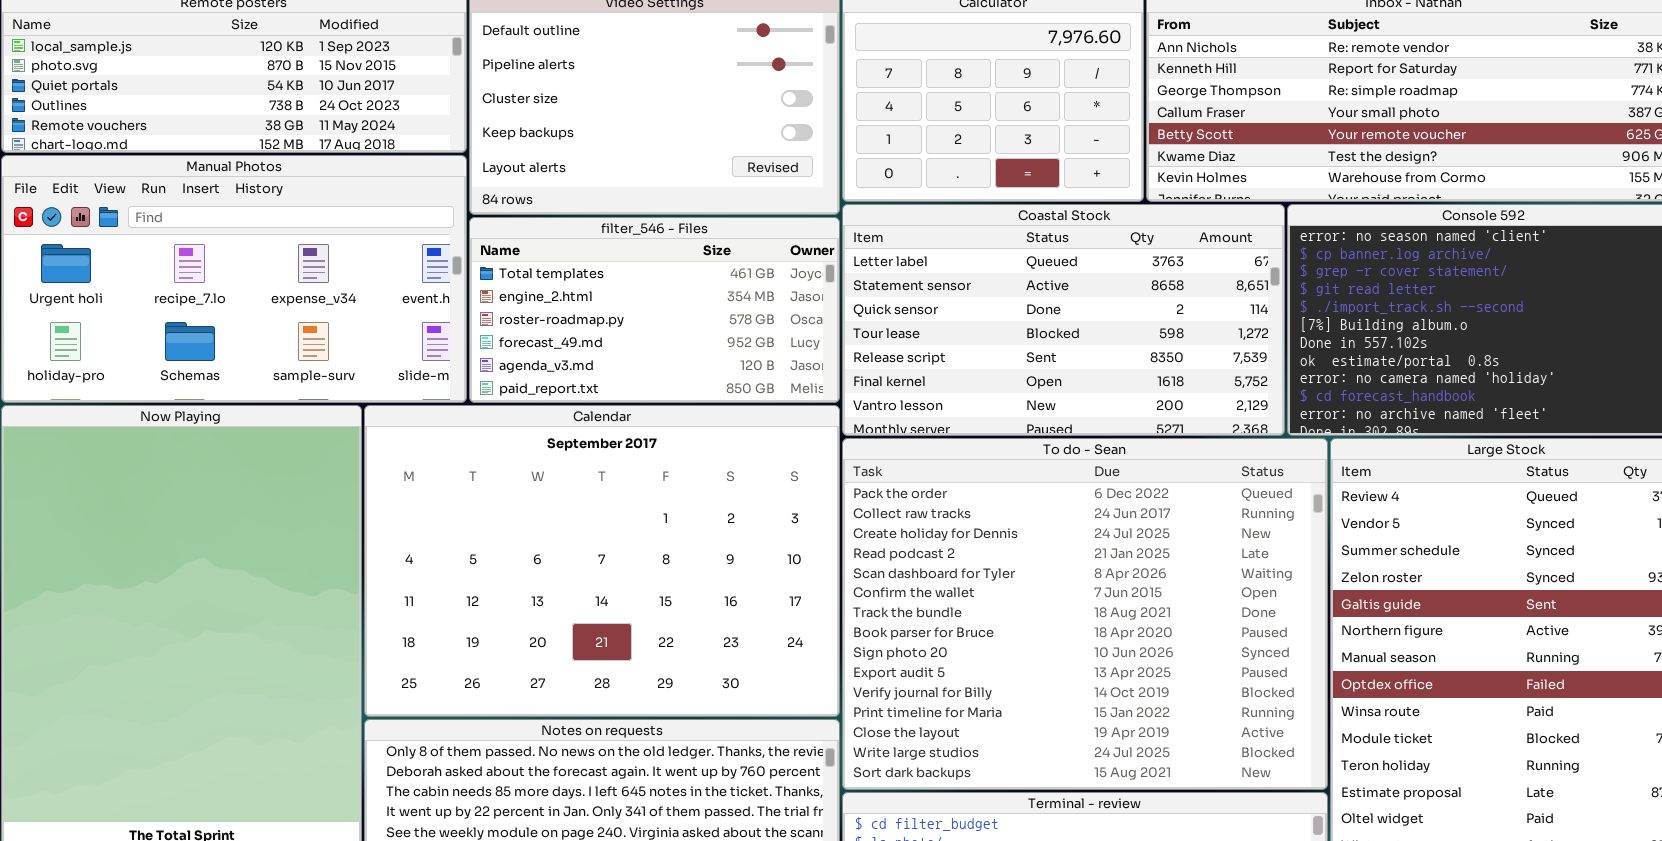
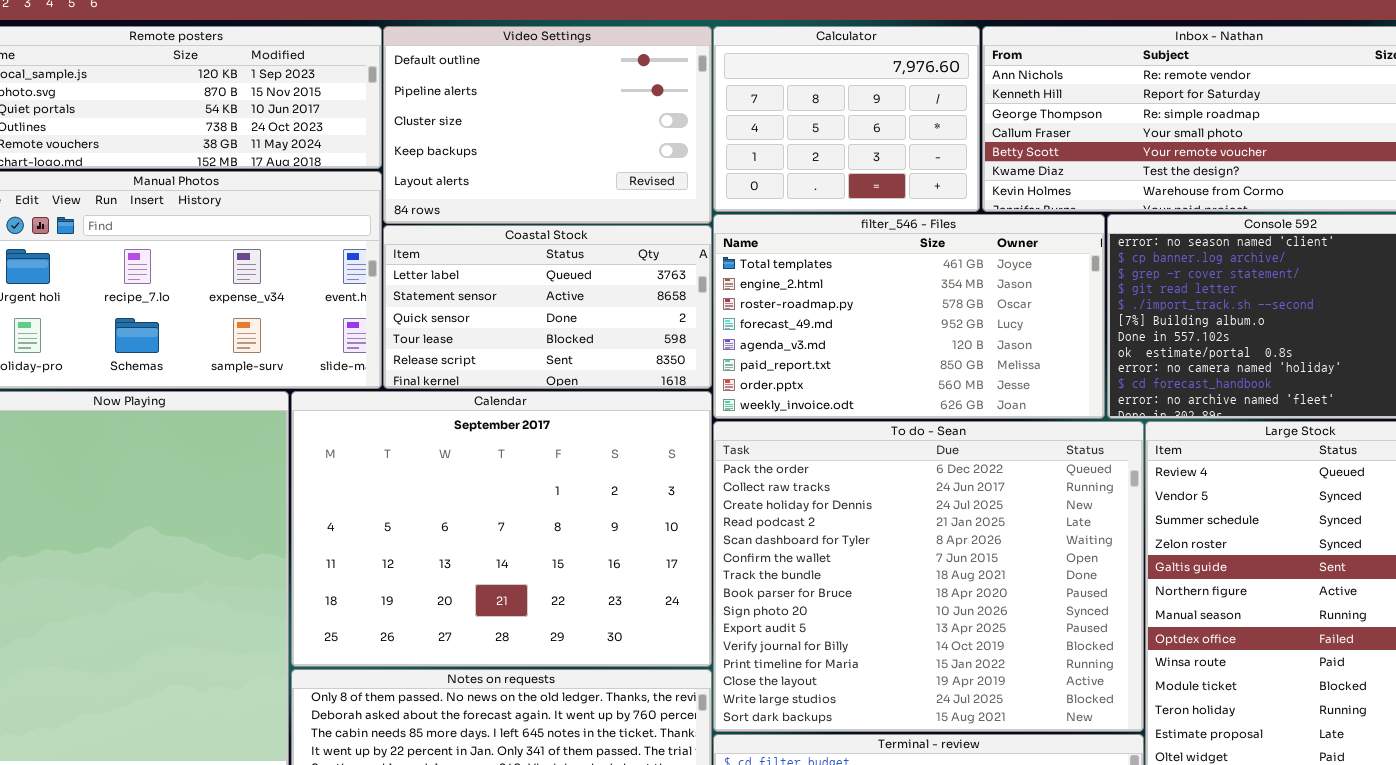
Coastal Stock: [842,204,1285,436] -> [383,225,712,389], moved, resized
filter_546 - Files: [469,217,840,403] -> [713,214,1105,419], moved, resized

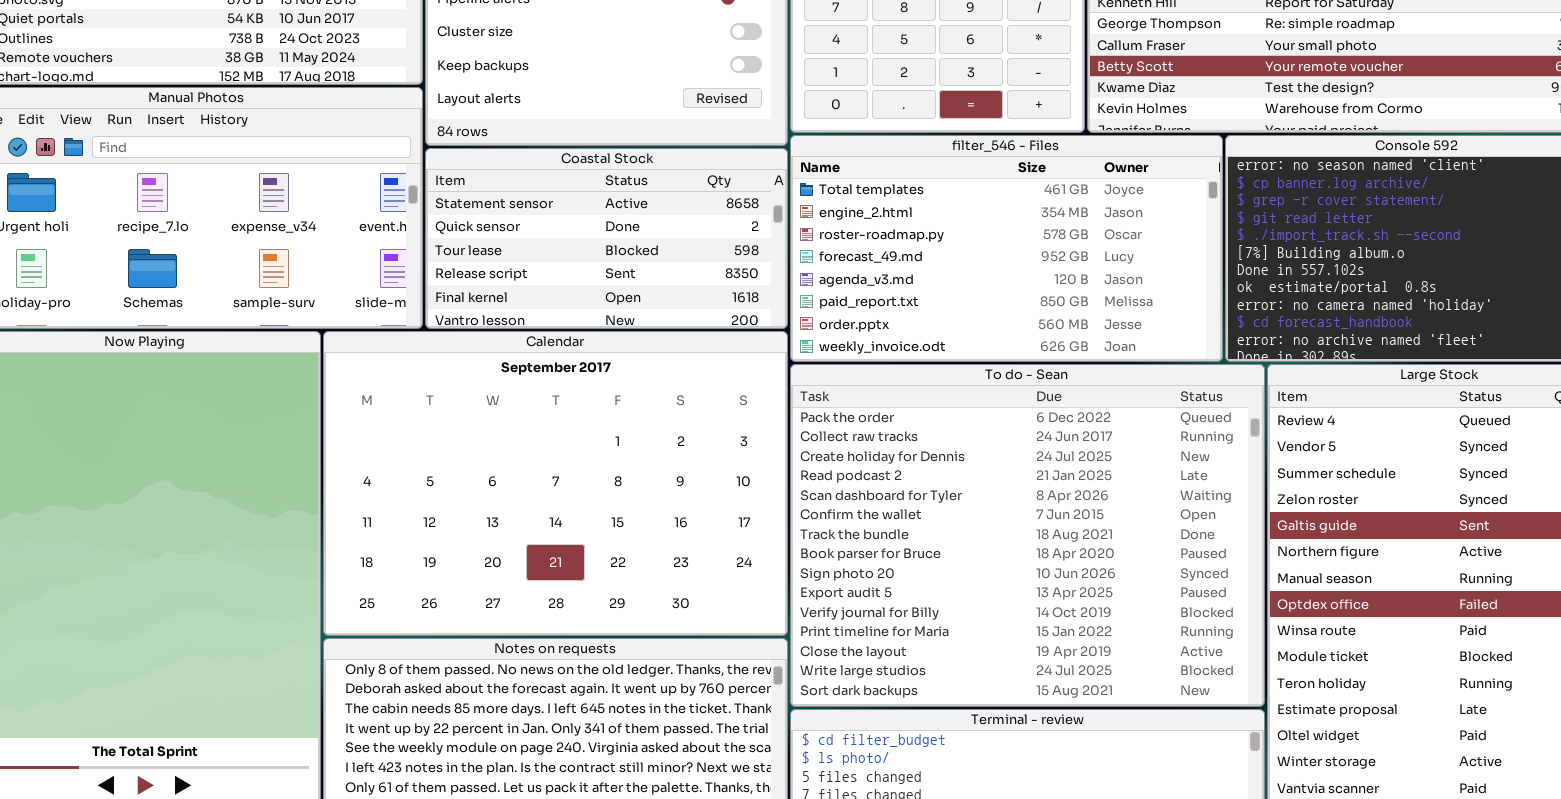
Coastal Stock: [383,225,712,389] -> [425,148,788,329], scrolled down 1 row

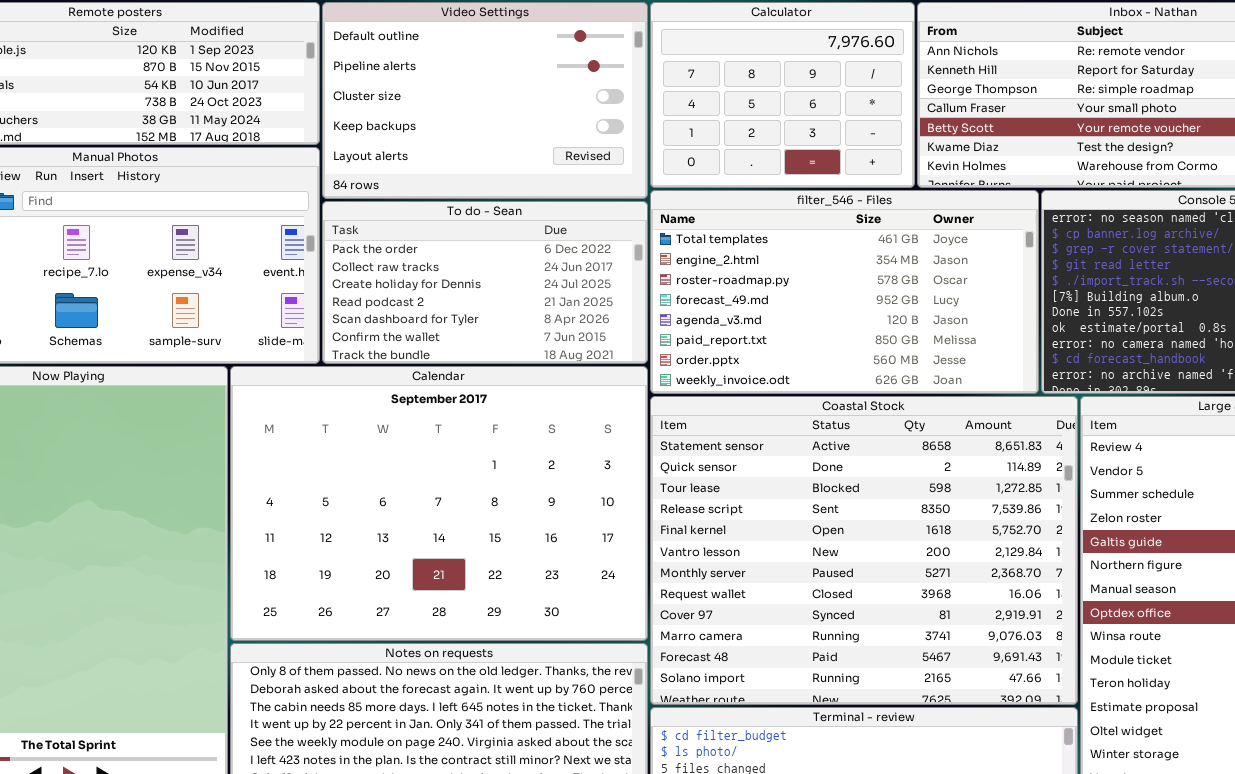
Coastal Stock: [425,148,788,329] -> [650,396,1078,705], moved, resized
To do - Sean: [790,364,1265,707] -> [322,201,648,364], moved, resized

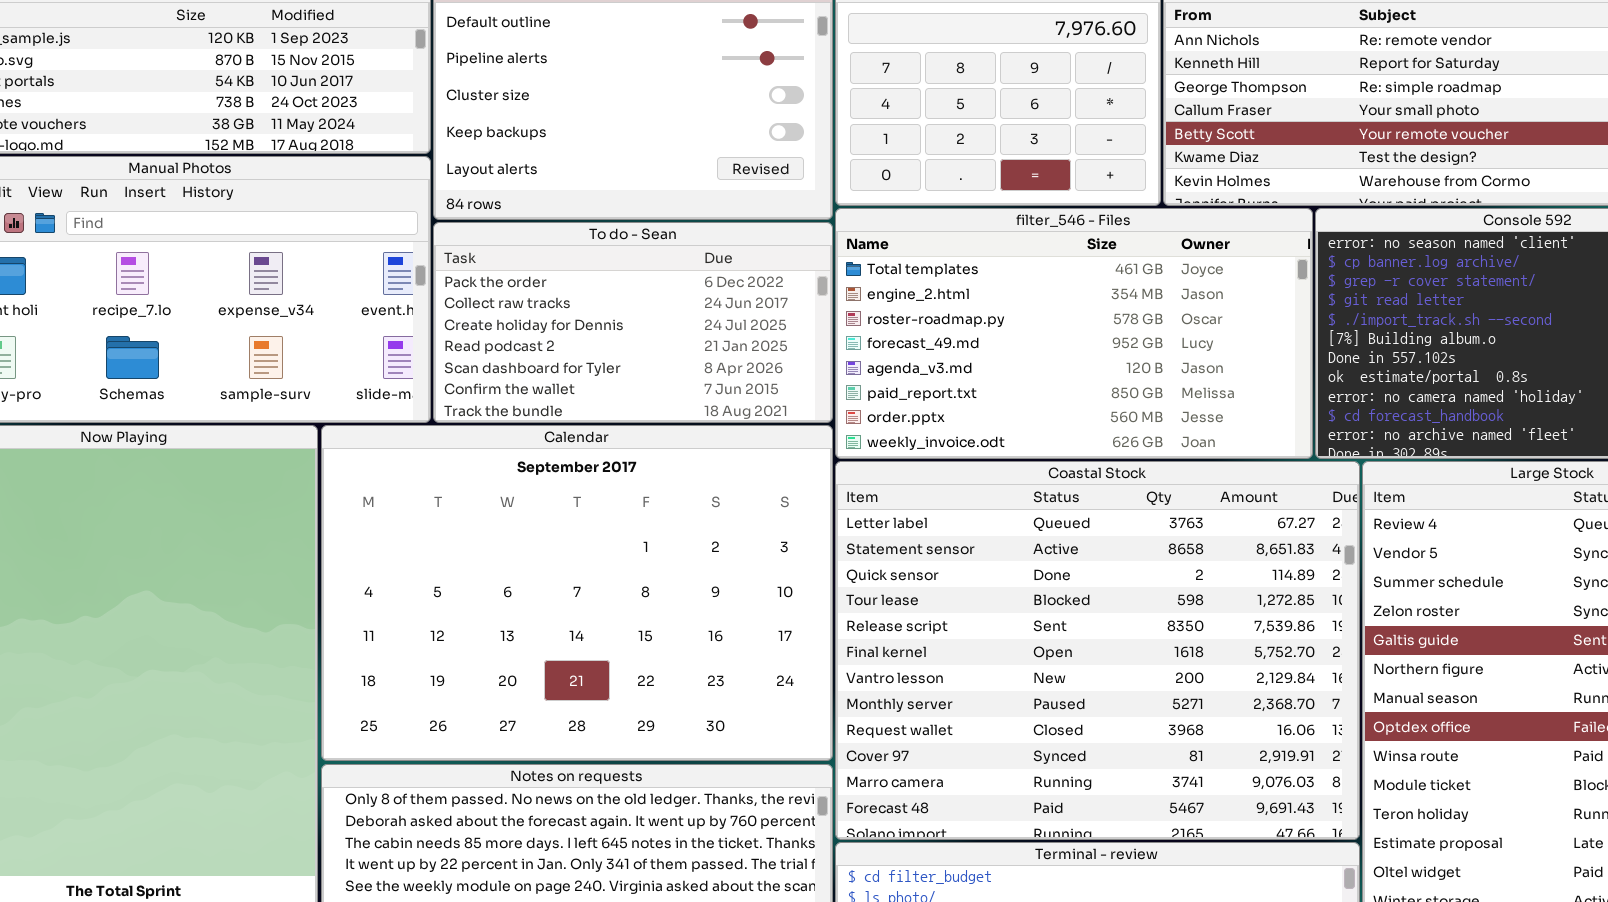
Coastal Stock: [650,396,1078,705] -> [835,461,1360,840], scrolled up 1 row

